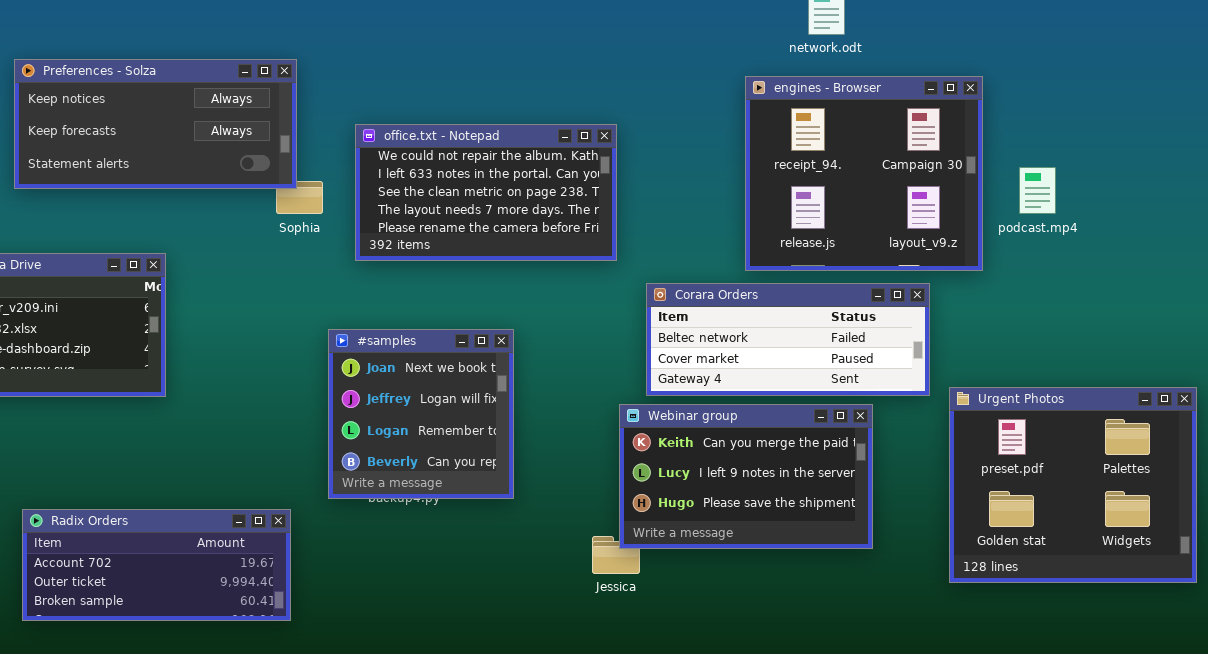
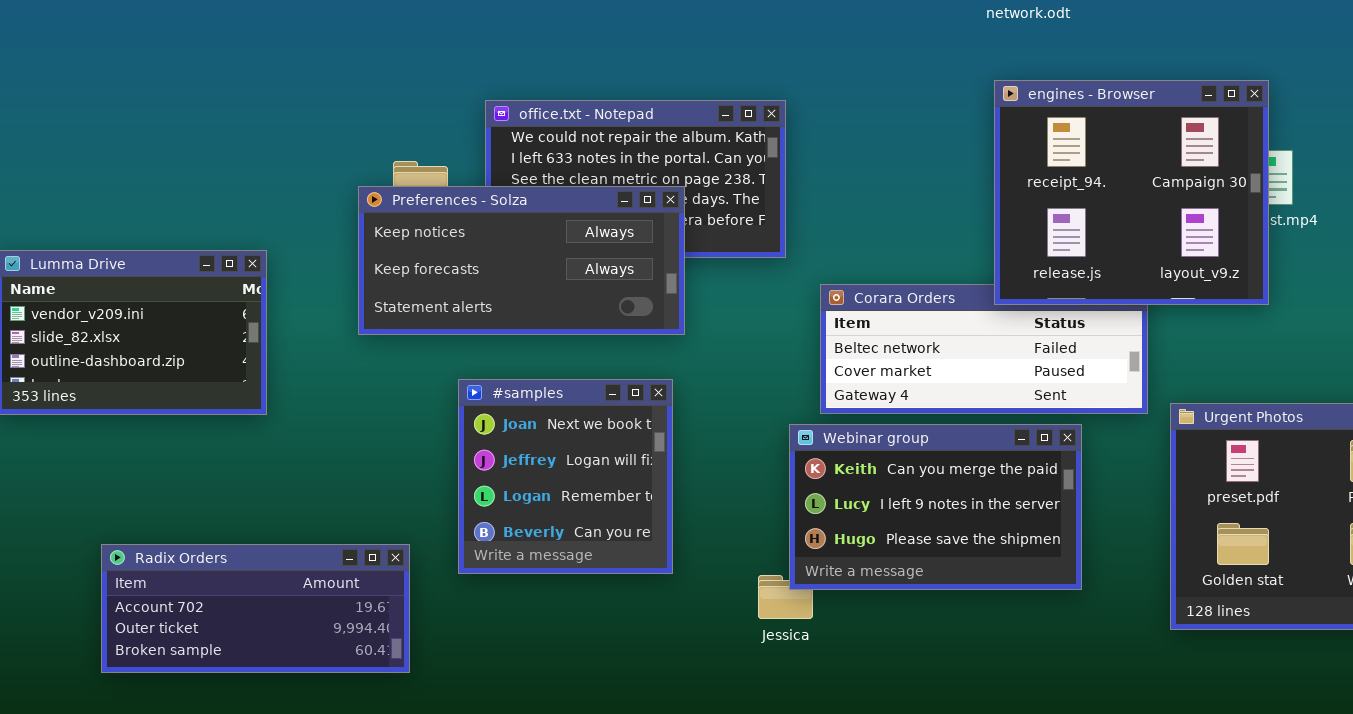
Preferences - Solza: [14,59,297,189] -> [358,186,685,335], moved
engines - Browser: [745,76,983,271] -> [994,80,1269,305], moved
#samples: [328,329,514,499] -> [458,379,673,574], moved

